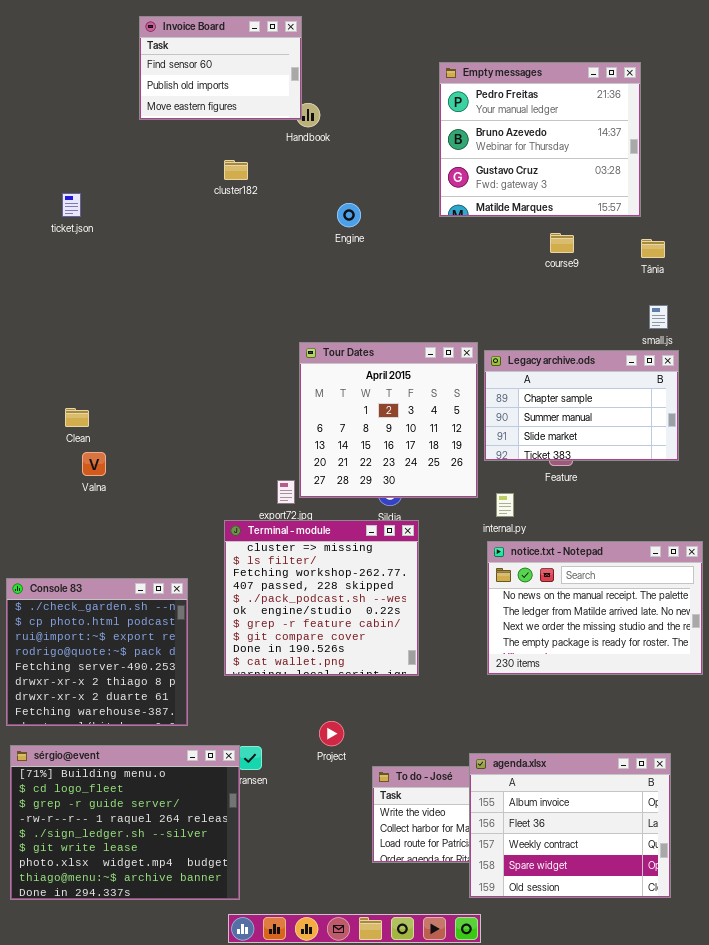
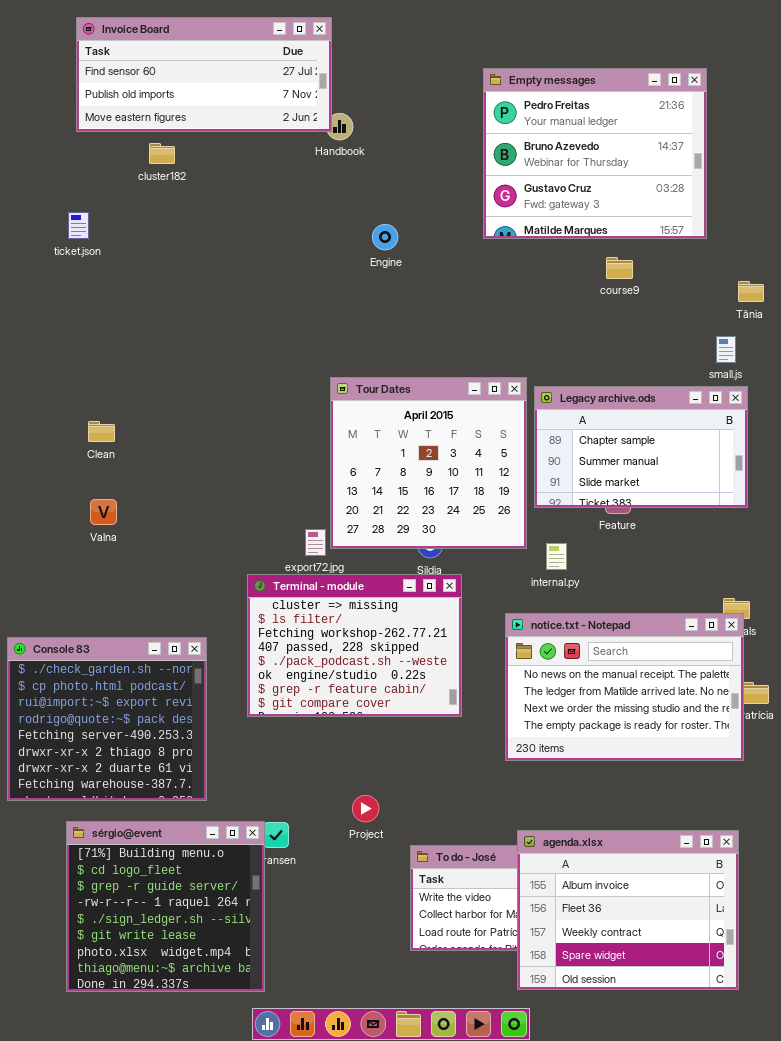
Invoice Board: [139,16,302,120] -> [76,17,332,132], resized
cluster182: [224,160,248,180] -> [149,143,175,164], moved
Tânia: [641,239,665,258] -> [738,281,764,302], moved
Clean: [65,408,89,427] -> [88,421,115,442], moved
Terminal - module: [224,520,419,676] -> [247,574,462,717], resized
notice.txt - Notepad: [487,541,703,675] -> [505,613,744,761], moved
sérgio@event: [10,745,240,900] -> [66,821,265,992], resized

